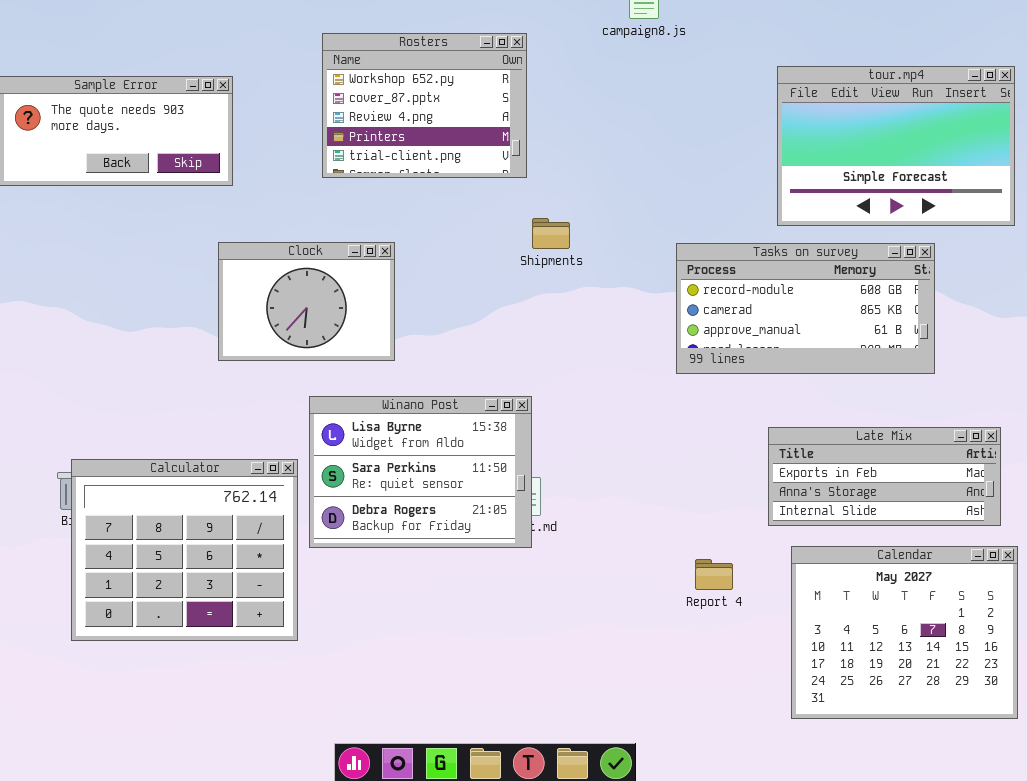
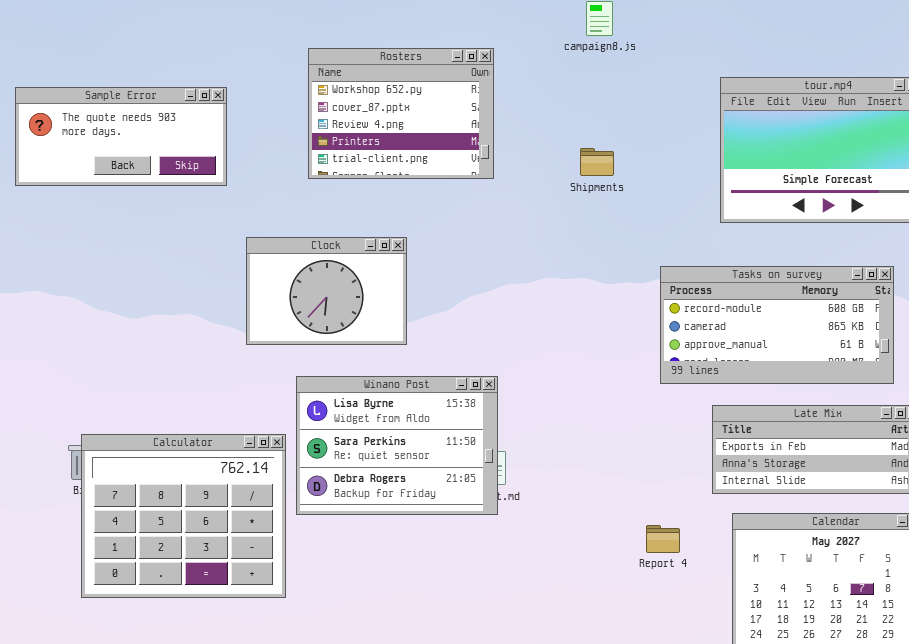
Shipments: [532,218,570,249] -> [580,148,614,176], moved
Clock: [218,242,395,361] -> [246,237,407,345], moved
Tasks on survey: [676,243,935,374] -> [660,266,894,384], moved

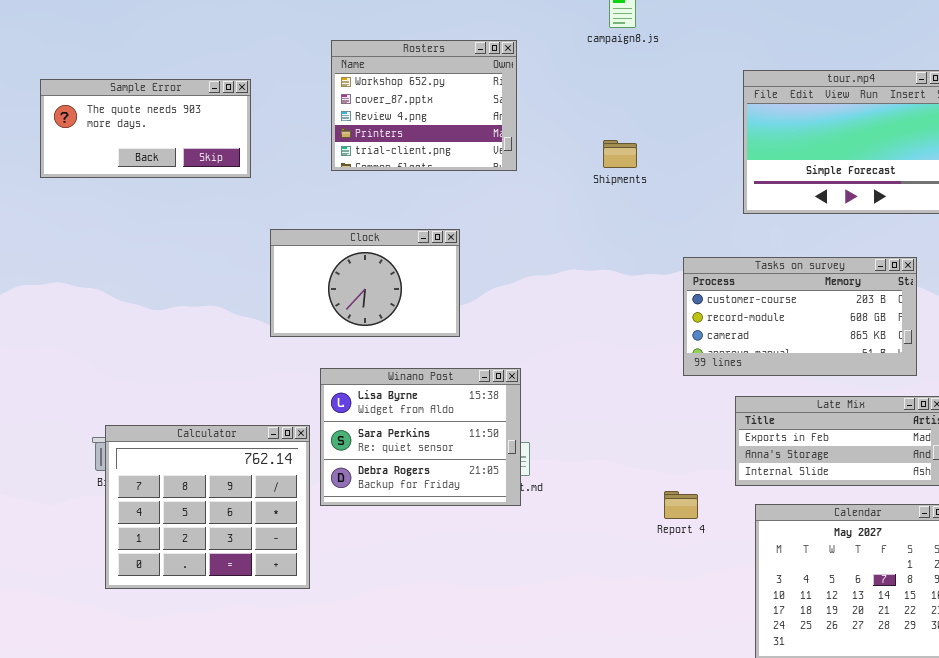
Clock: [246,237,407,345] -> [270,229,460,337], resized
Tasks on survey: [660,266,894,384] -> [683,257,917,376], scrolled up 1 row
Report 4: [646,525,680,553] -> [664,491,698,519], moved

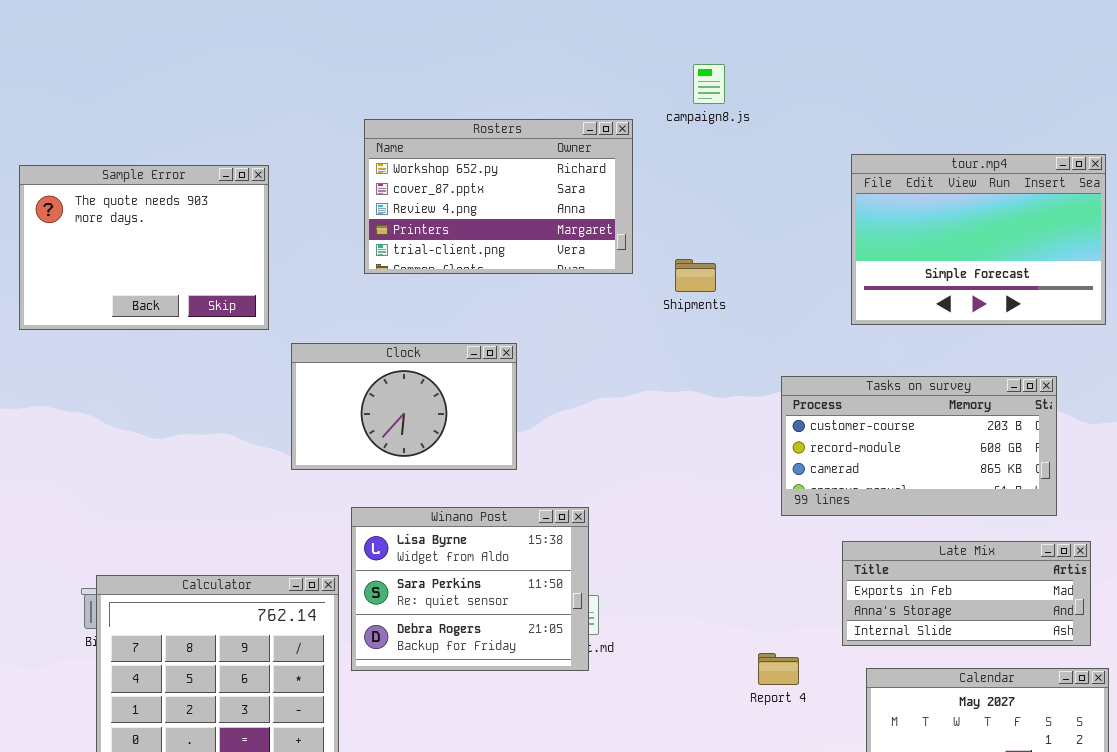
Rosters: [331,40,517,171] -> [364,119,633,274], resized
Sample Error: [40,79,251,178] -> [19,165,269,330], resized
Shipments: [603,140,637,168] -> [675,259,716,292], moved

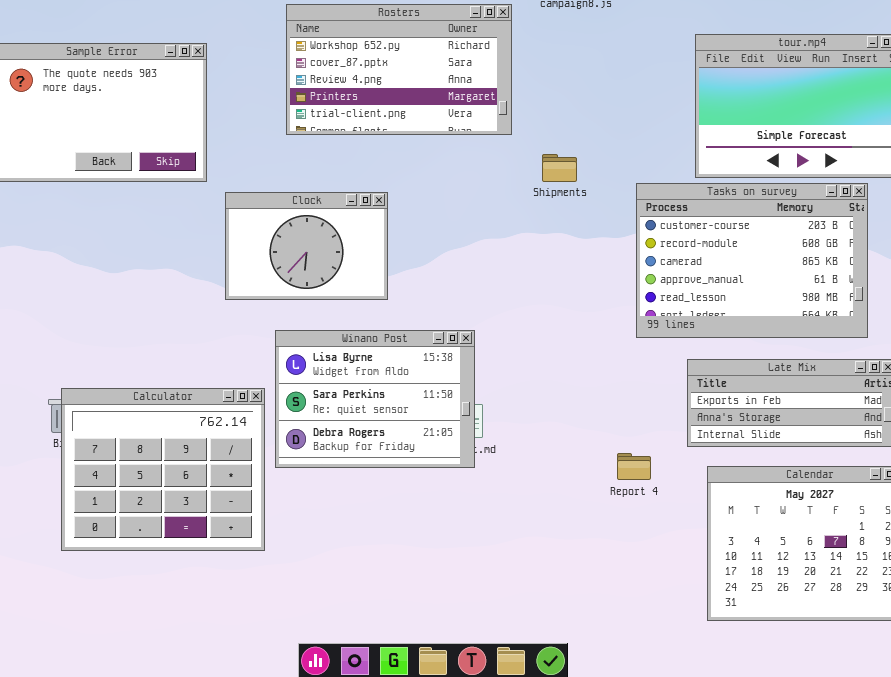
Shipments: [675,259,716,292] -> [542,154,577,182], moved
Clock: [291,343,517,470] -> [225,192,388,300], resized
Tasks on survey: [781,376,1057,516] -> [636,183,868,338], resized

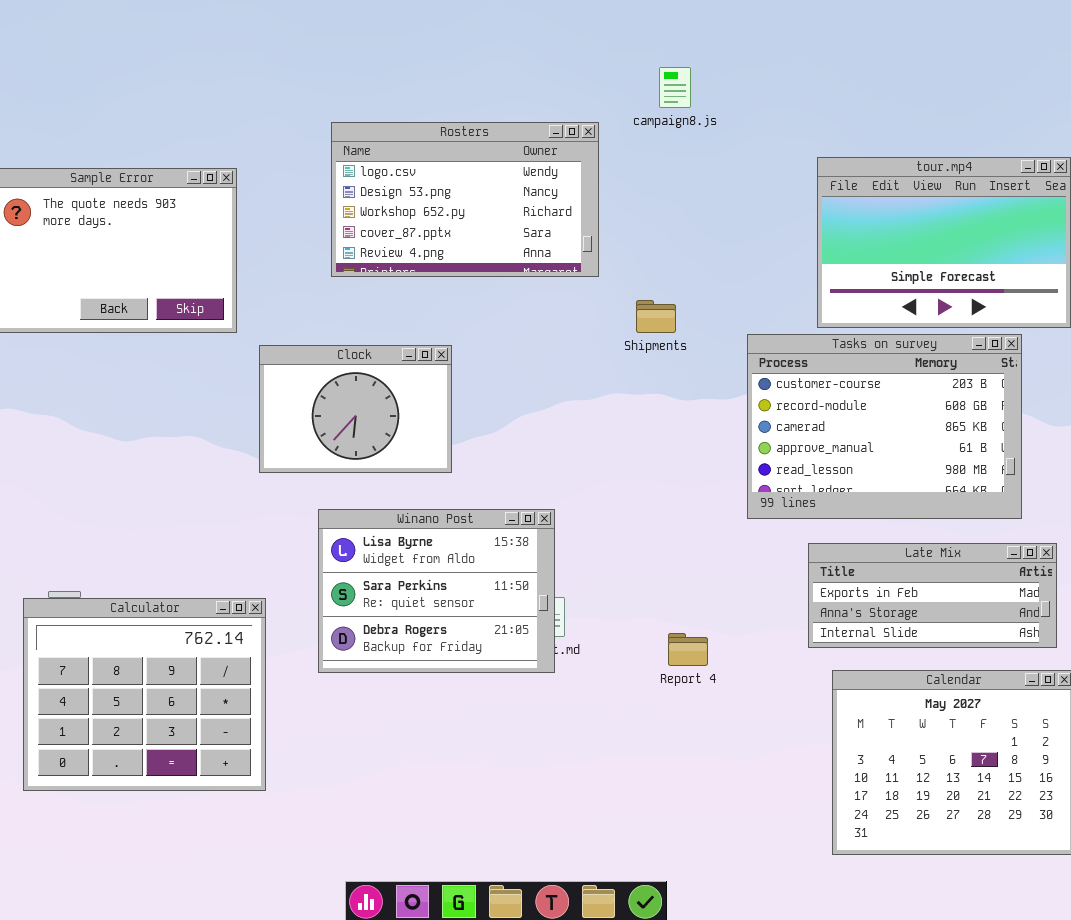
Rosters: [286,4,512,135] -> [331,122,599,277], scrolled up 2 rows
Calculator: [61,388,265,551] -> [23,598,266,791], moved
Report 4: [617,453,651,480] -> [668,633,708,666], moved

